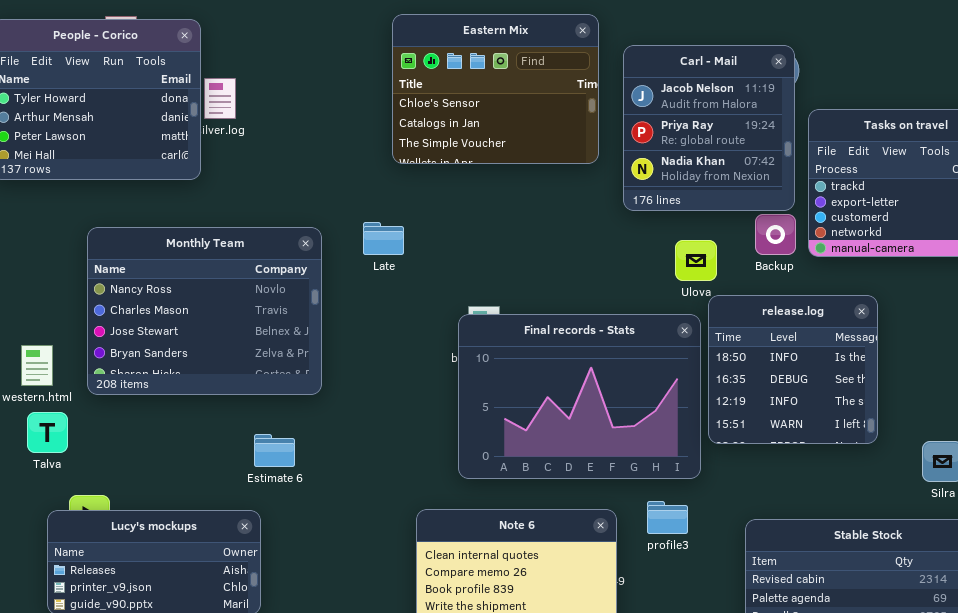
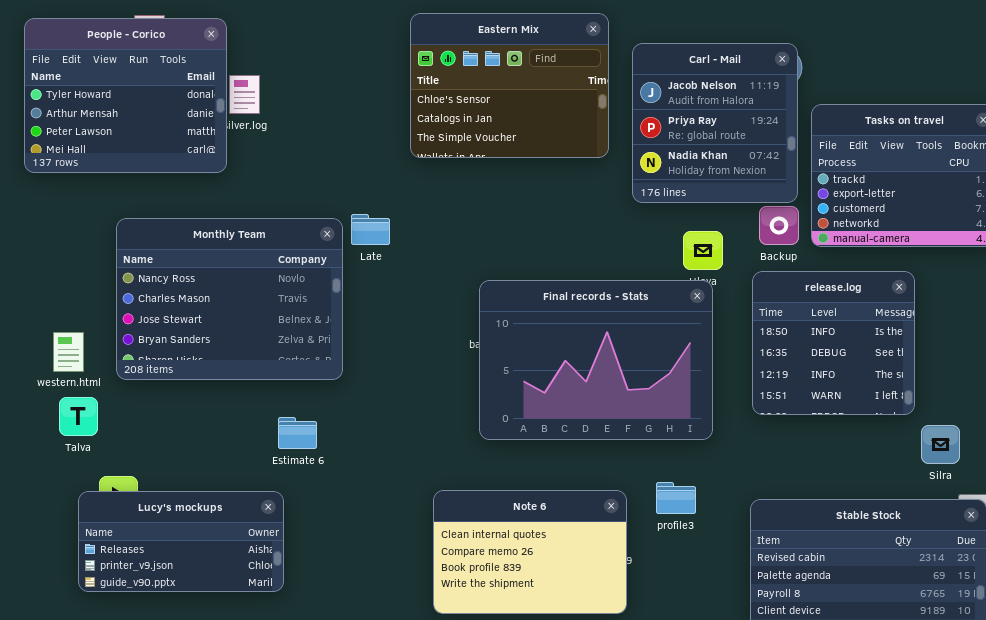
Late: [363,222,404,255] -> [351,214,390,245], moved
release.log: [708,295,878,444] -> [752,271,915,415], moved
Final records - Stats: [458,314,701,479] -> [479,280,713,440], moved

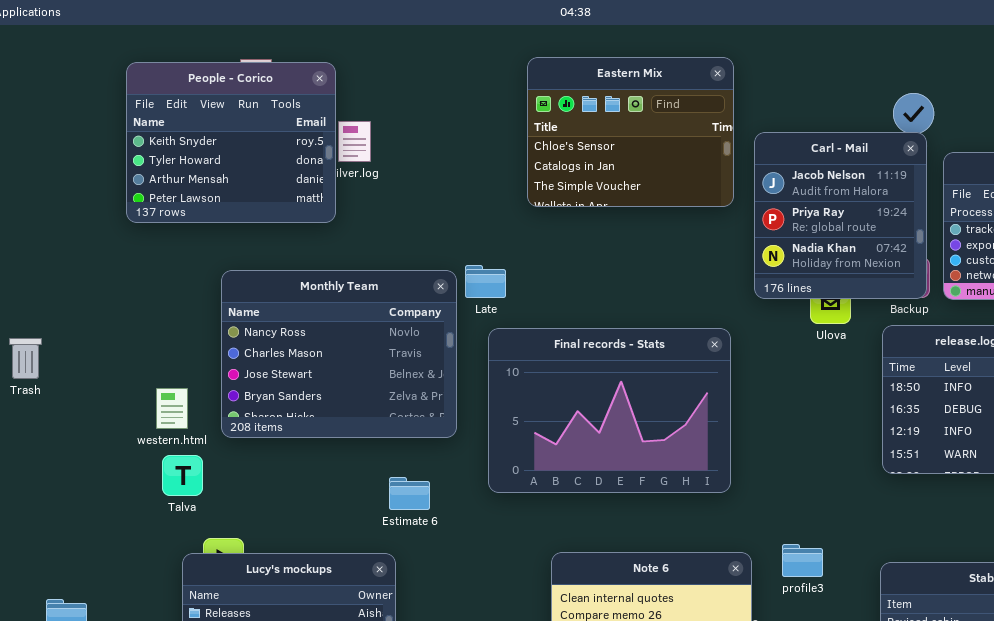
People - Corico: [24,18,227,173] -> [126,62,336,223], scrolled up 1 row
Carl - Mail: [632,43,798,203] -> [754,132,927,299], moved
Final records - Stats: [479,280,713,440] -> [488,328,731,493], moved

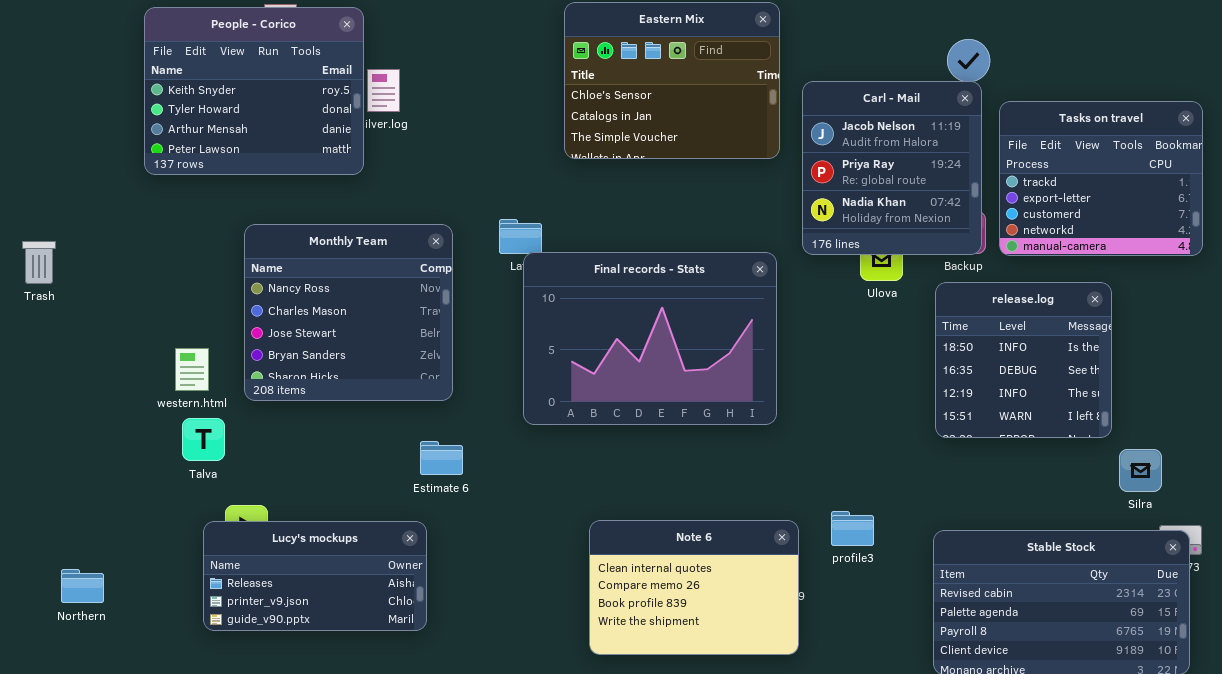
Monthly Team: [221,270,457,438] -> [244,224,453,401], resized
Final records - Stats: [488,328,731,493] -> [523,252,777,425], moved
Trash: [9,338,42,379] -> [22,241,56,284], moved

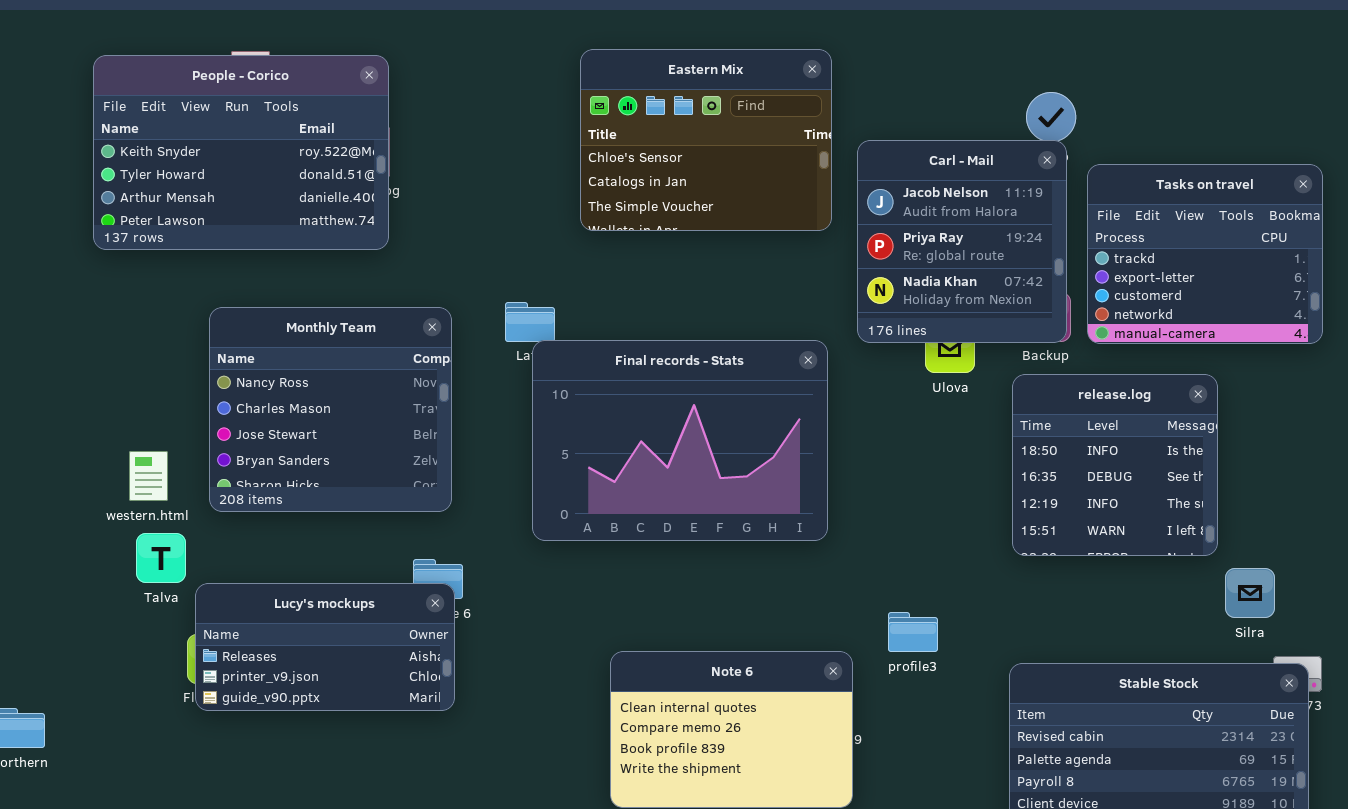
People - Corico: [144,7,364,175] -> [93,55,389,250], resized
profile3: [831,511,874,546] -> [888,612,938,652], moved
Lucy's mockups: [203,521,427,631] -> [195,583,455,711], moved

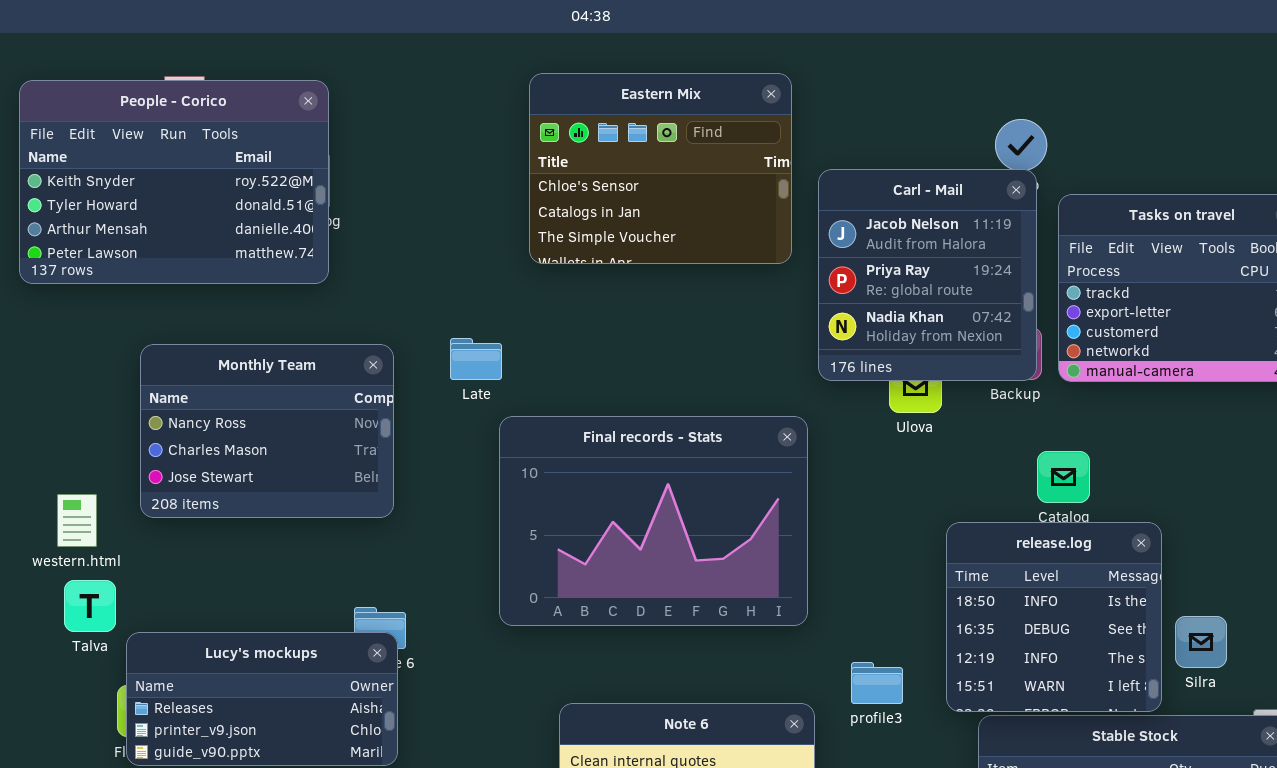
Monthly Team: [209,307,452,512] -> [140,344,394,518], resized
Final records - Stats: [532,340,828,541] -> [499,416,808,626], moved
release.log: [1012,374,1218,556] -> [946,522,1162,712], moved
Silra: [1225,568,1275,618] -> [1175,616,1227,668], moved

